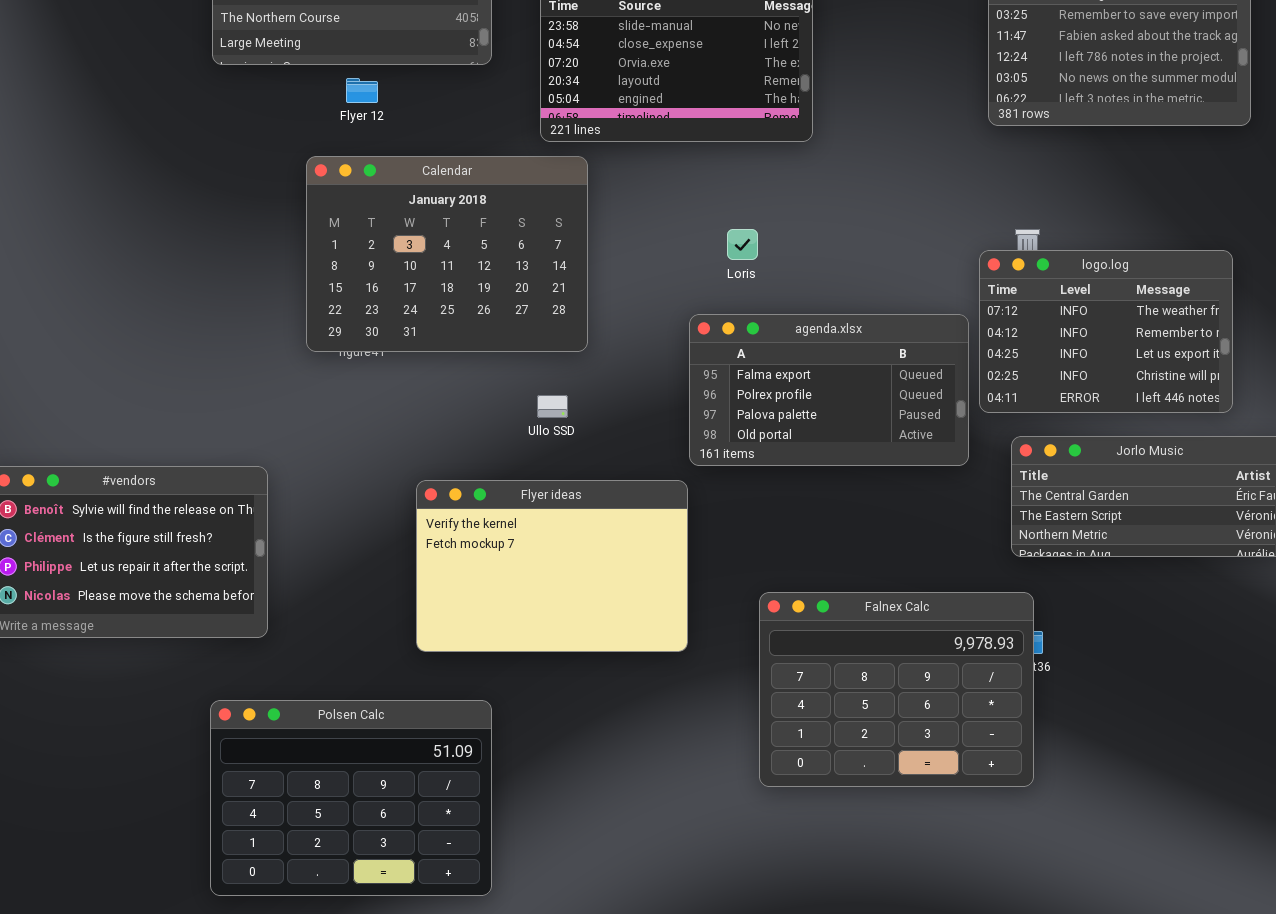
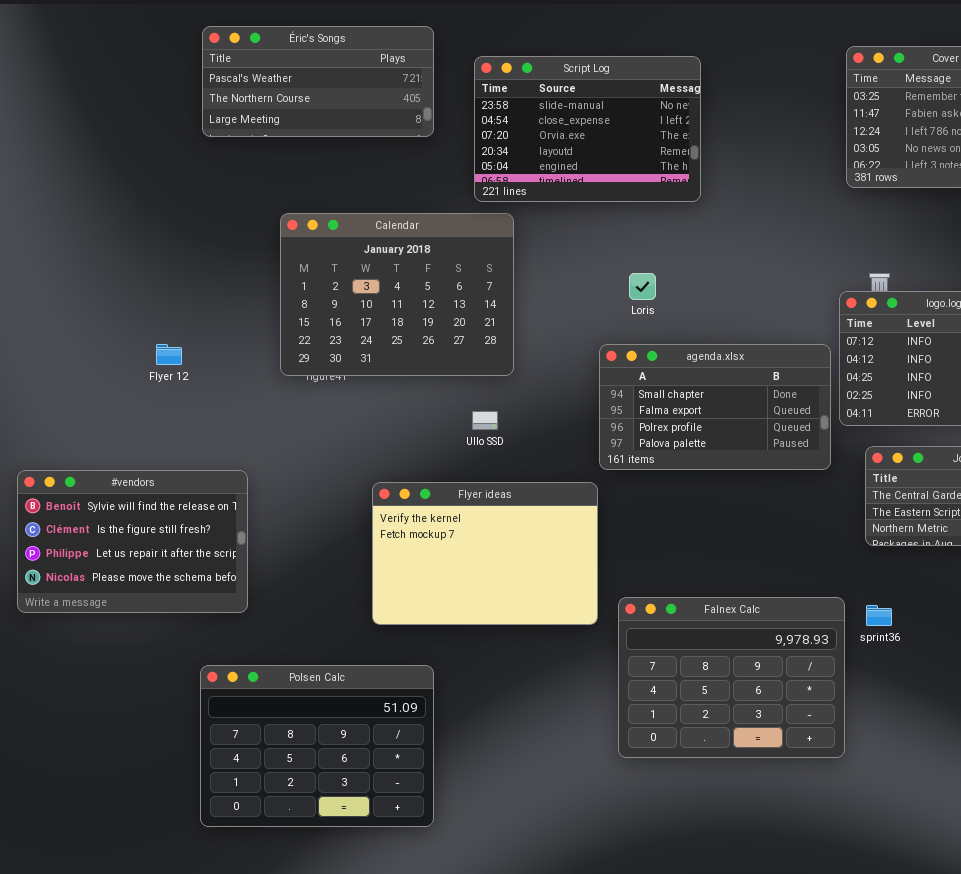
Flyer 12: [346,78,378,103] -> [156,344,182,365], moved
agenda.xlsx: [689,314,969,466] -> [599,344,831,470], scrolled up 1 row
Falnex Calc: [759,592,1034,787] -> [618,597,845,758], moved

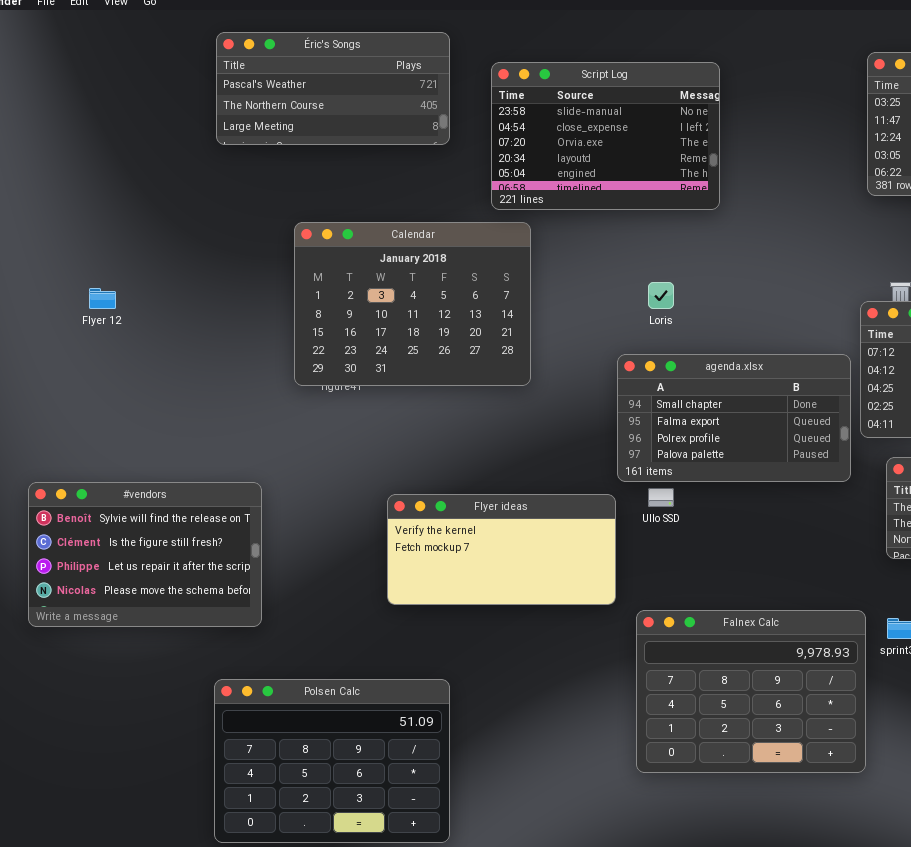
Flyer 12: [156,344,182,365] -> [89,288,116,309], moved
Ullo SSD: [472,411,498,430] -> [648,488,674,507], moved
Flyer ideas: [372,482,598,625] -> [387,494,616,605], resized

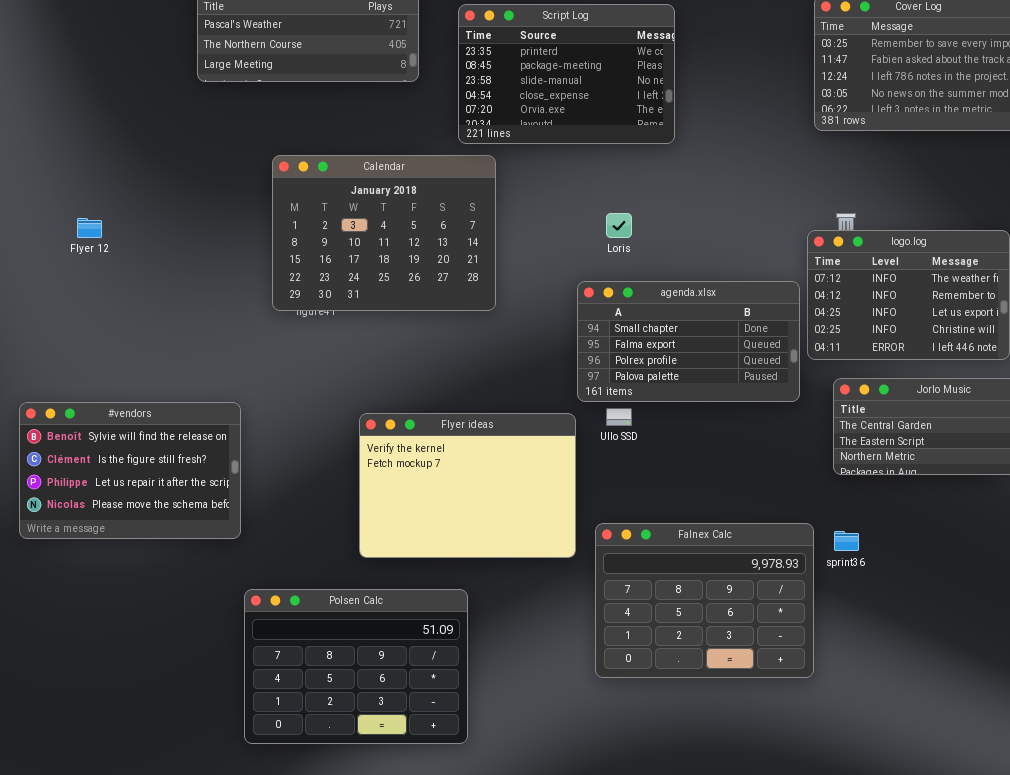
Script Log: [491,62,720,210] -> [458,4,675,144], scrolled up 2 rows
Flyer ideas: [387,494,616,605] -> [359,413,576,558], resized
Polsen Calc: [214,679,450,843] -> [244,589,468,744], moved

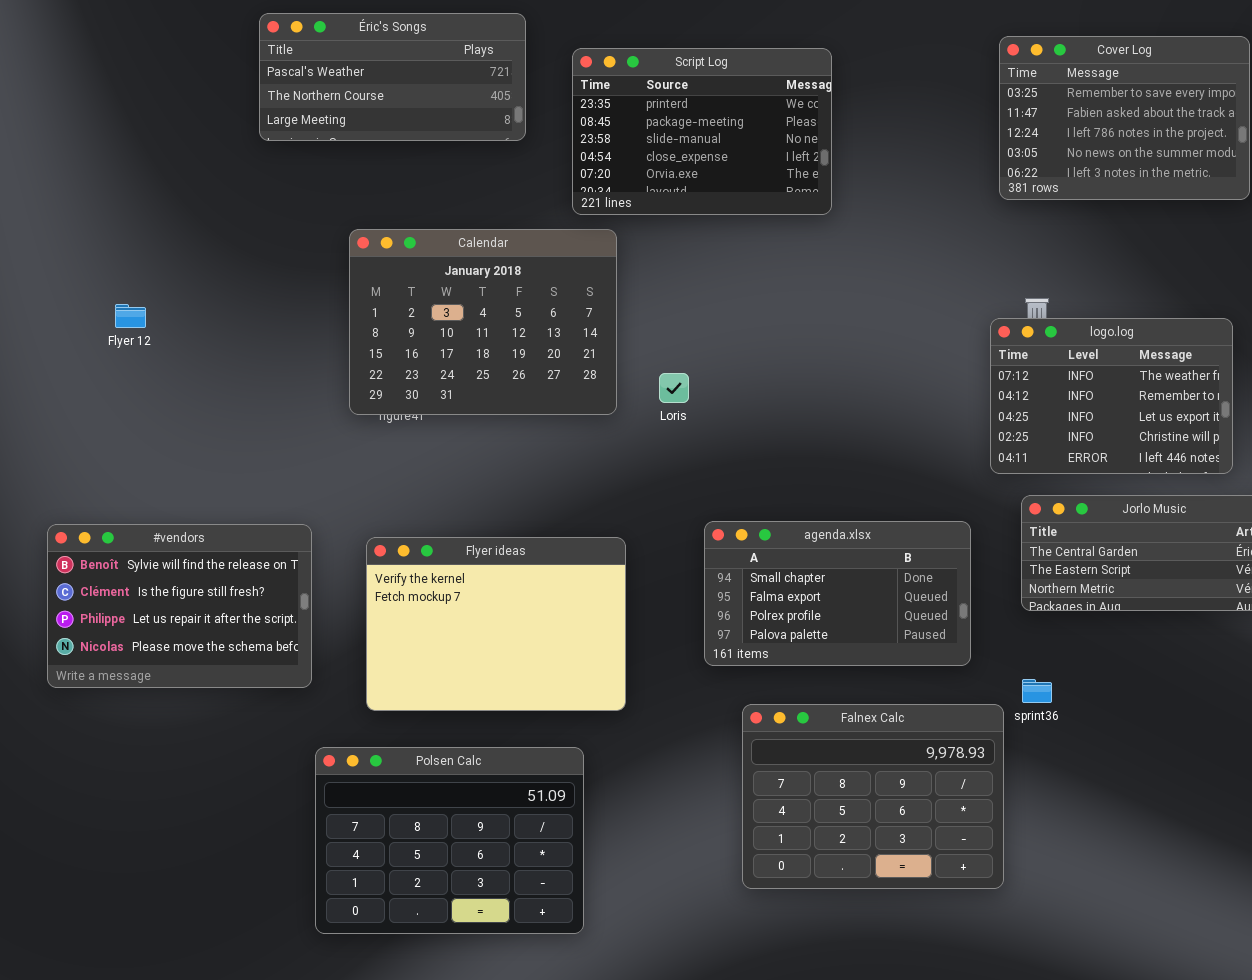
Loris: [606,213,632,238] -> [659,373,689,403], moved
agenda.xlsx: [577,281,800,402] -> [704,521,971,666], moved
Flyer ideas: [359,413,576,558] -> [366,537,626,711], moved
Falnex Calc: [595,523,814,678] -> [742,704,1004,889], moved

